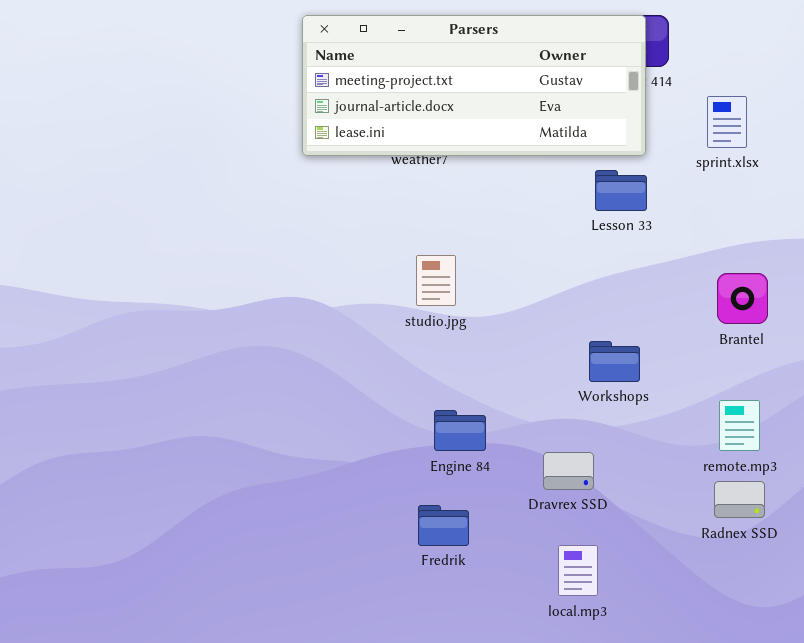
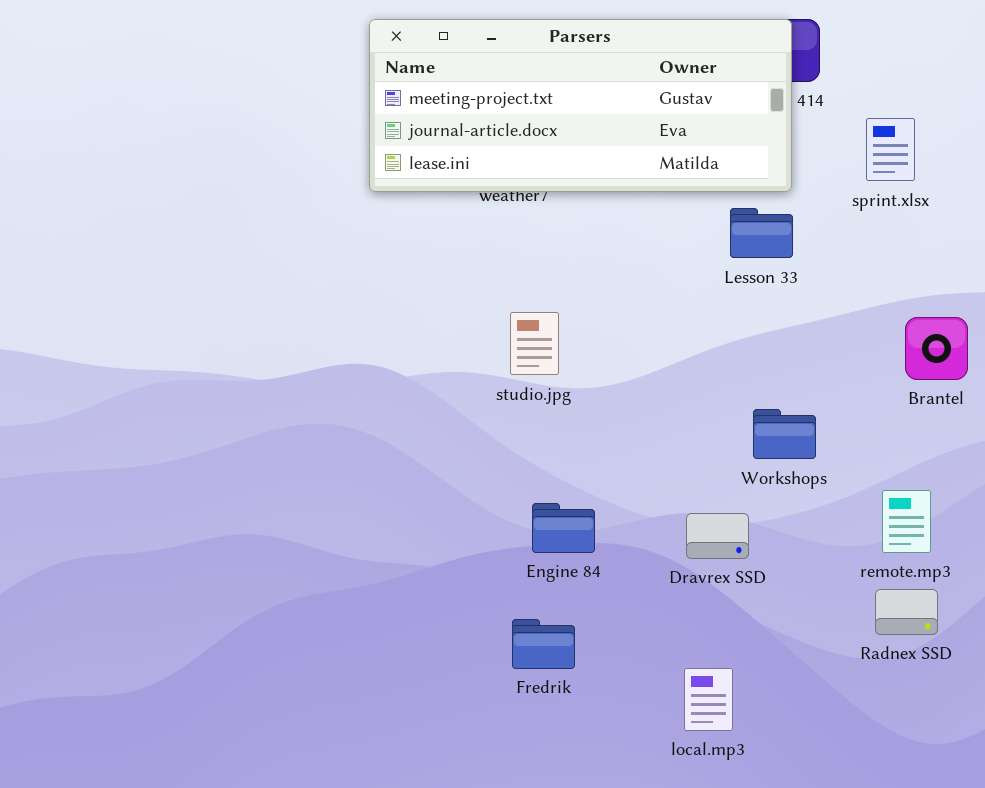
Brantel: [717,273,768,324] -> [905,317,968,380], moved
Workshops: [589,341,640,382] -> [753,409,816,459], moved
Dravrex SSD: [543,452,594,490] -> [686,513,749,559], moved

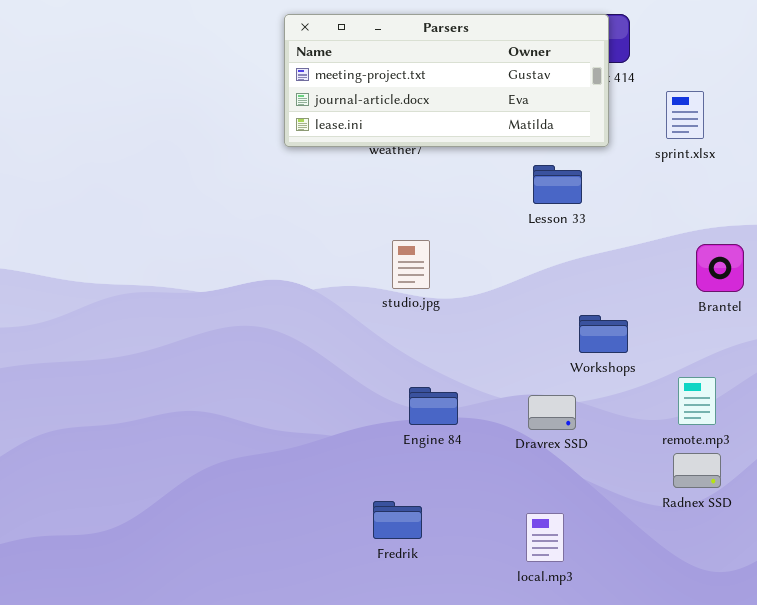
Lesson 33: [730,208,793,258] -> [533,165,582,204], moved
Fredrik: [512,619,575,669] -> [373,501,422,539], moved

